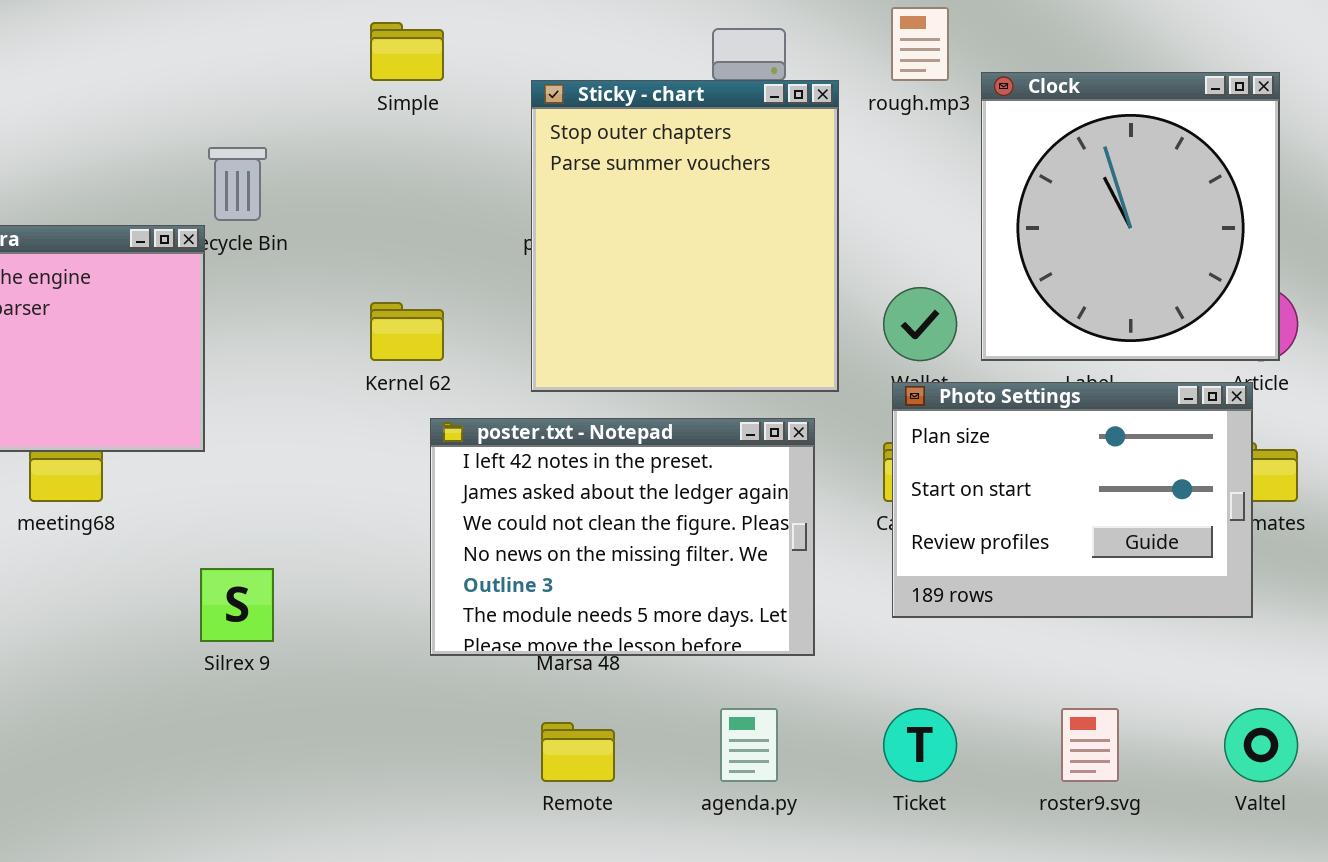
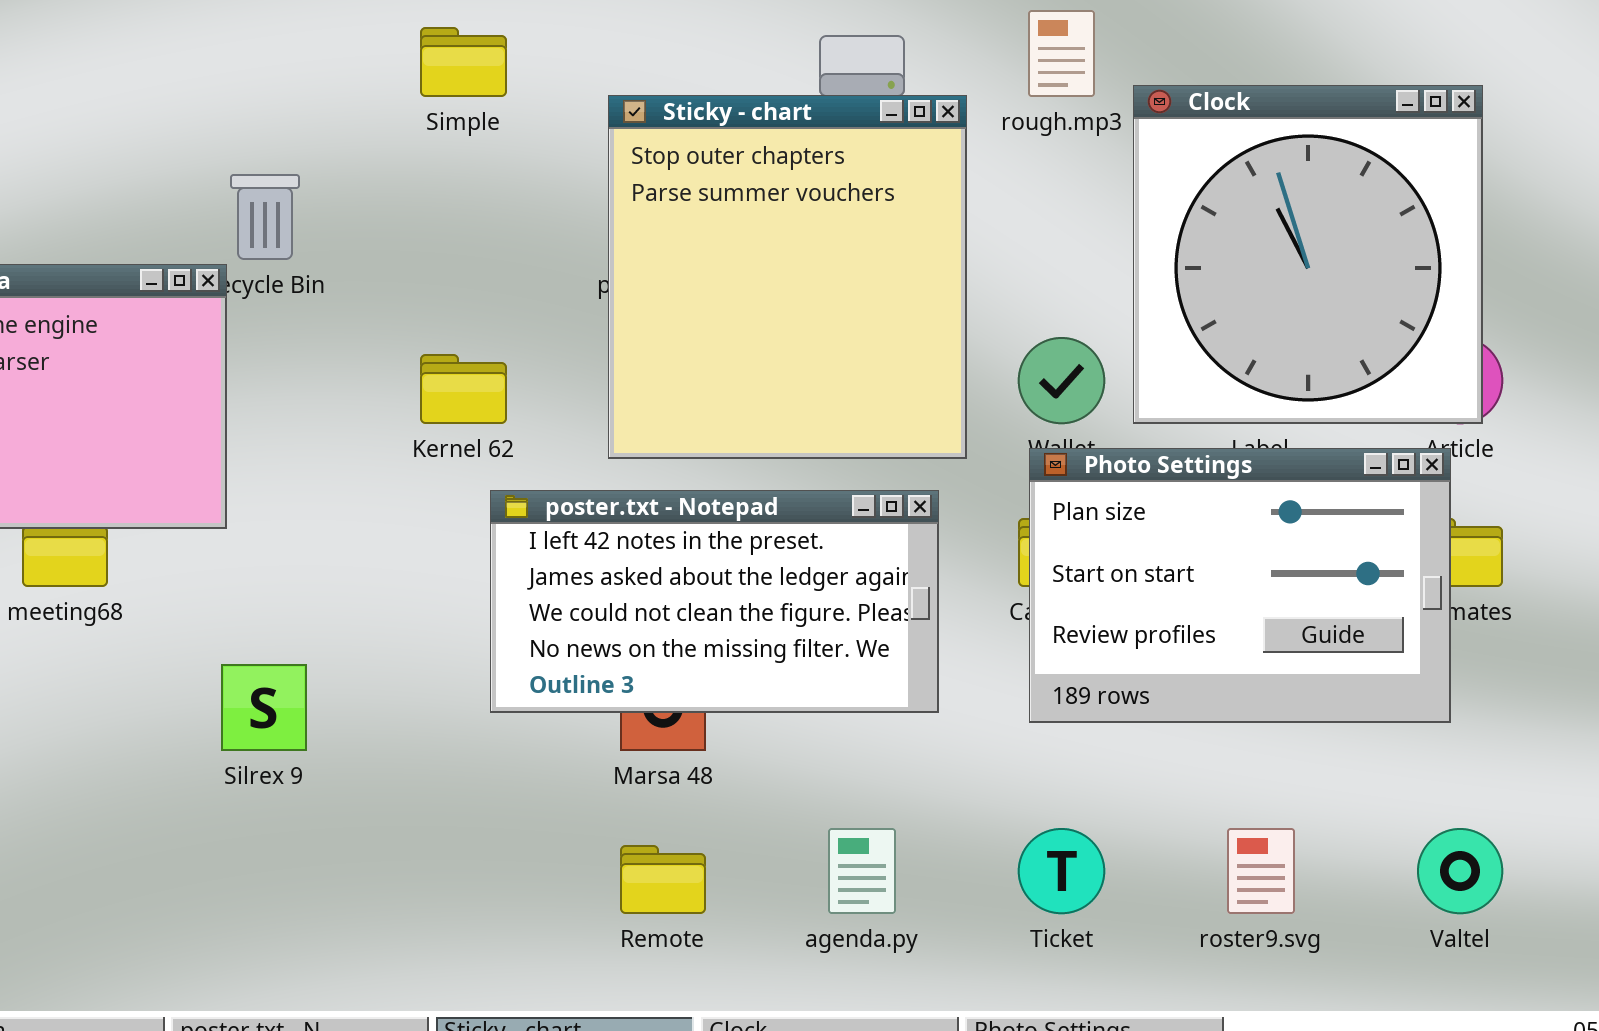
poster.txt - Notepad: [430,418,815,656] -> [490,490,939,713], resized

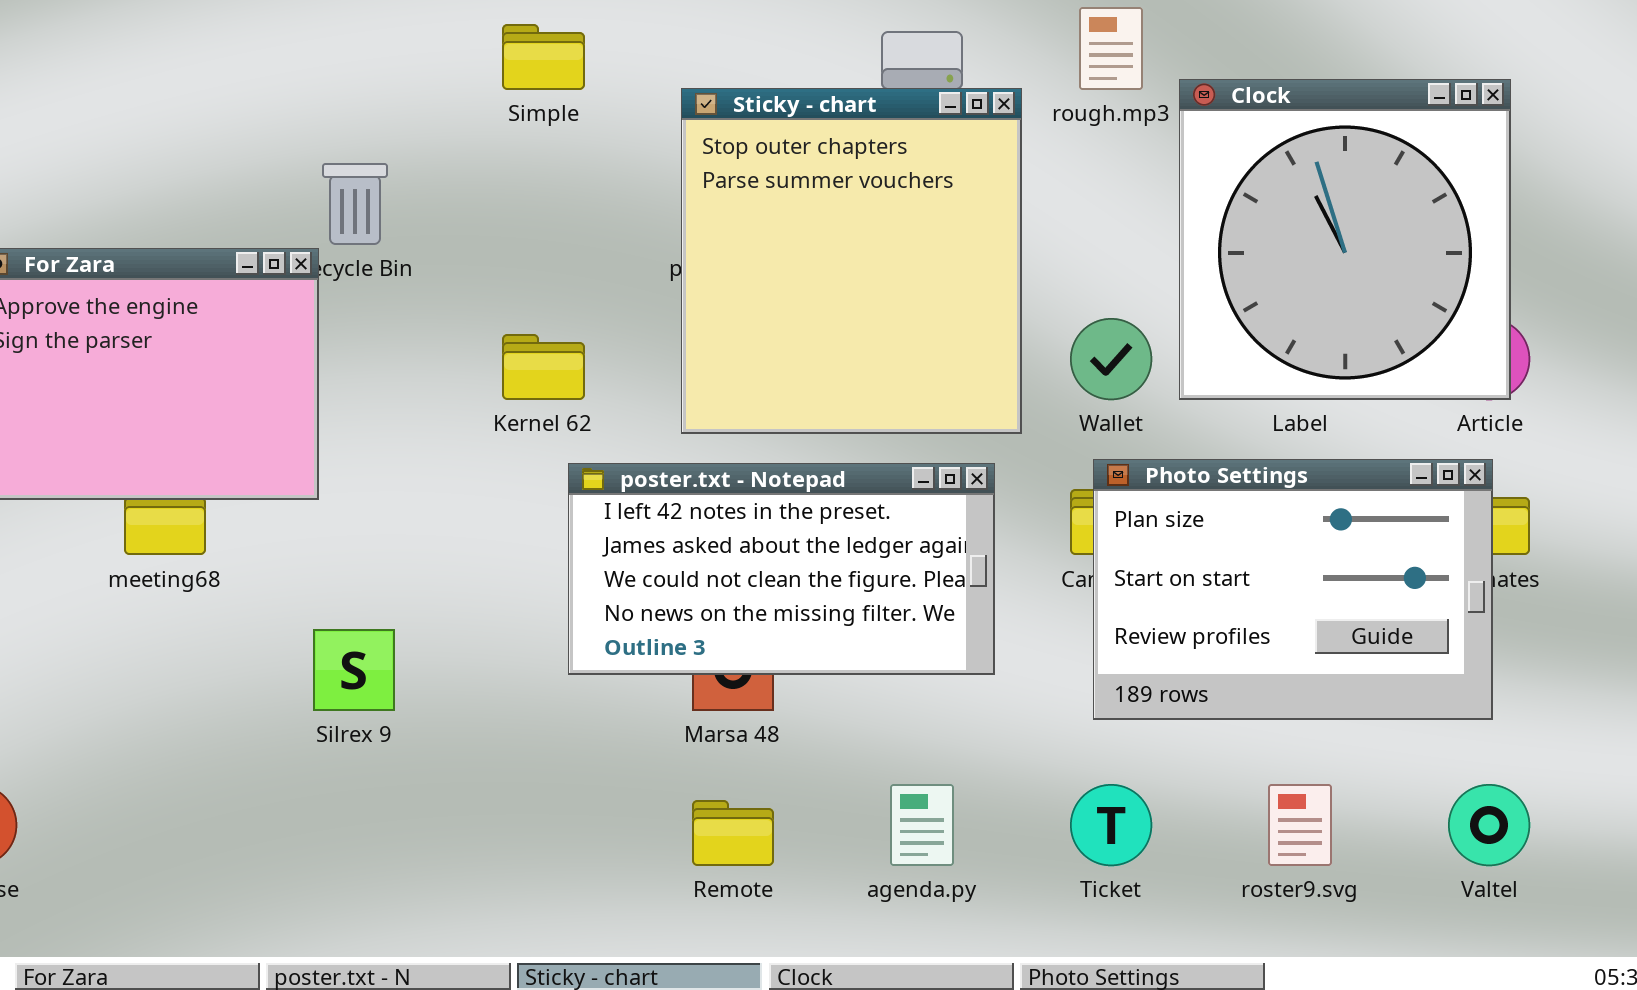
Photo Settings: [1029,448,1451,723] -> [1093,459,1493,720], moved

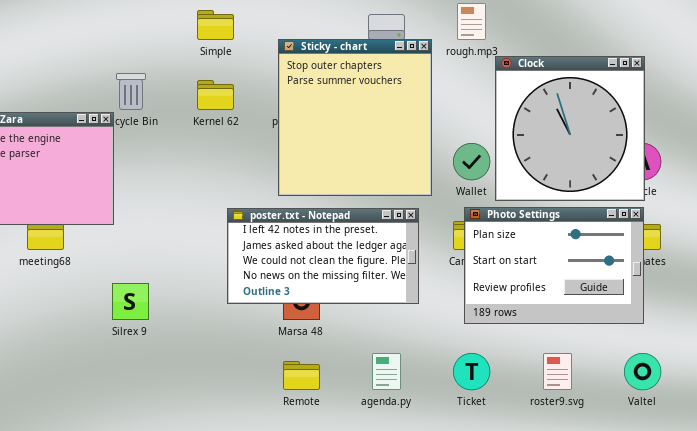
Clock: [1179,79,1511,400] -> [495,56,645,201], moved
Kernel 62: [502,334,585,400] -> [197,80,234,110], moved

